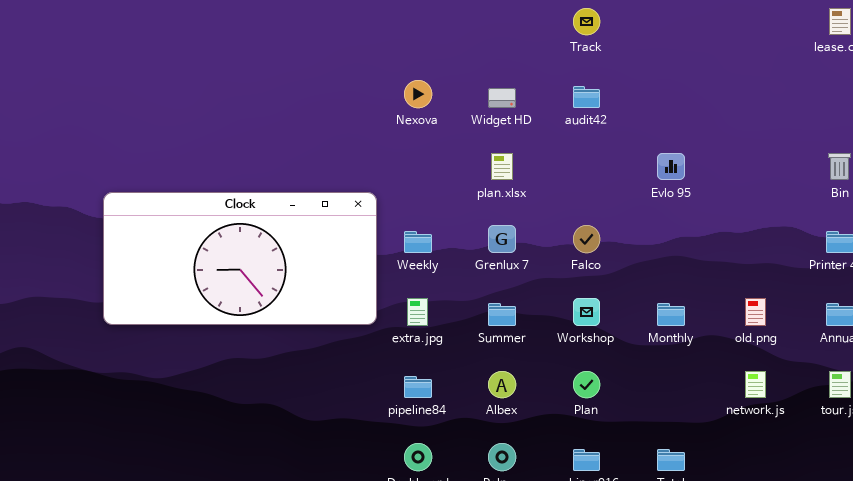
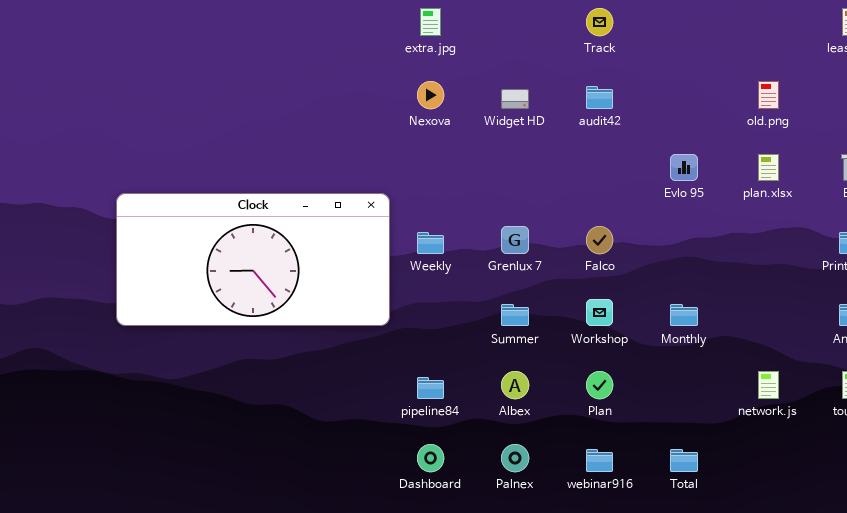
plan.xlsx: [491,153,513,180] -> [758,154,779,181], moved
extra.jpg: [407,298,428,326] -> [420,8,441,36], moved
old.png: [745,298,766,326] -> [758,81,779,109], moved

